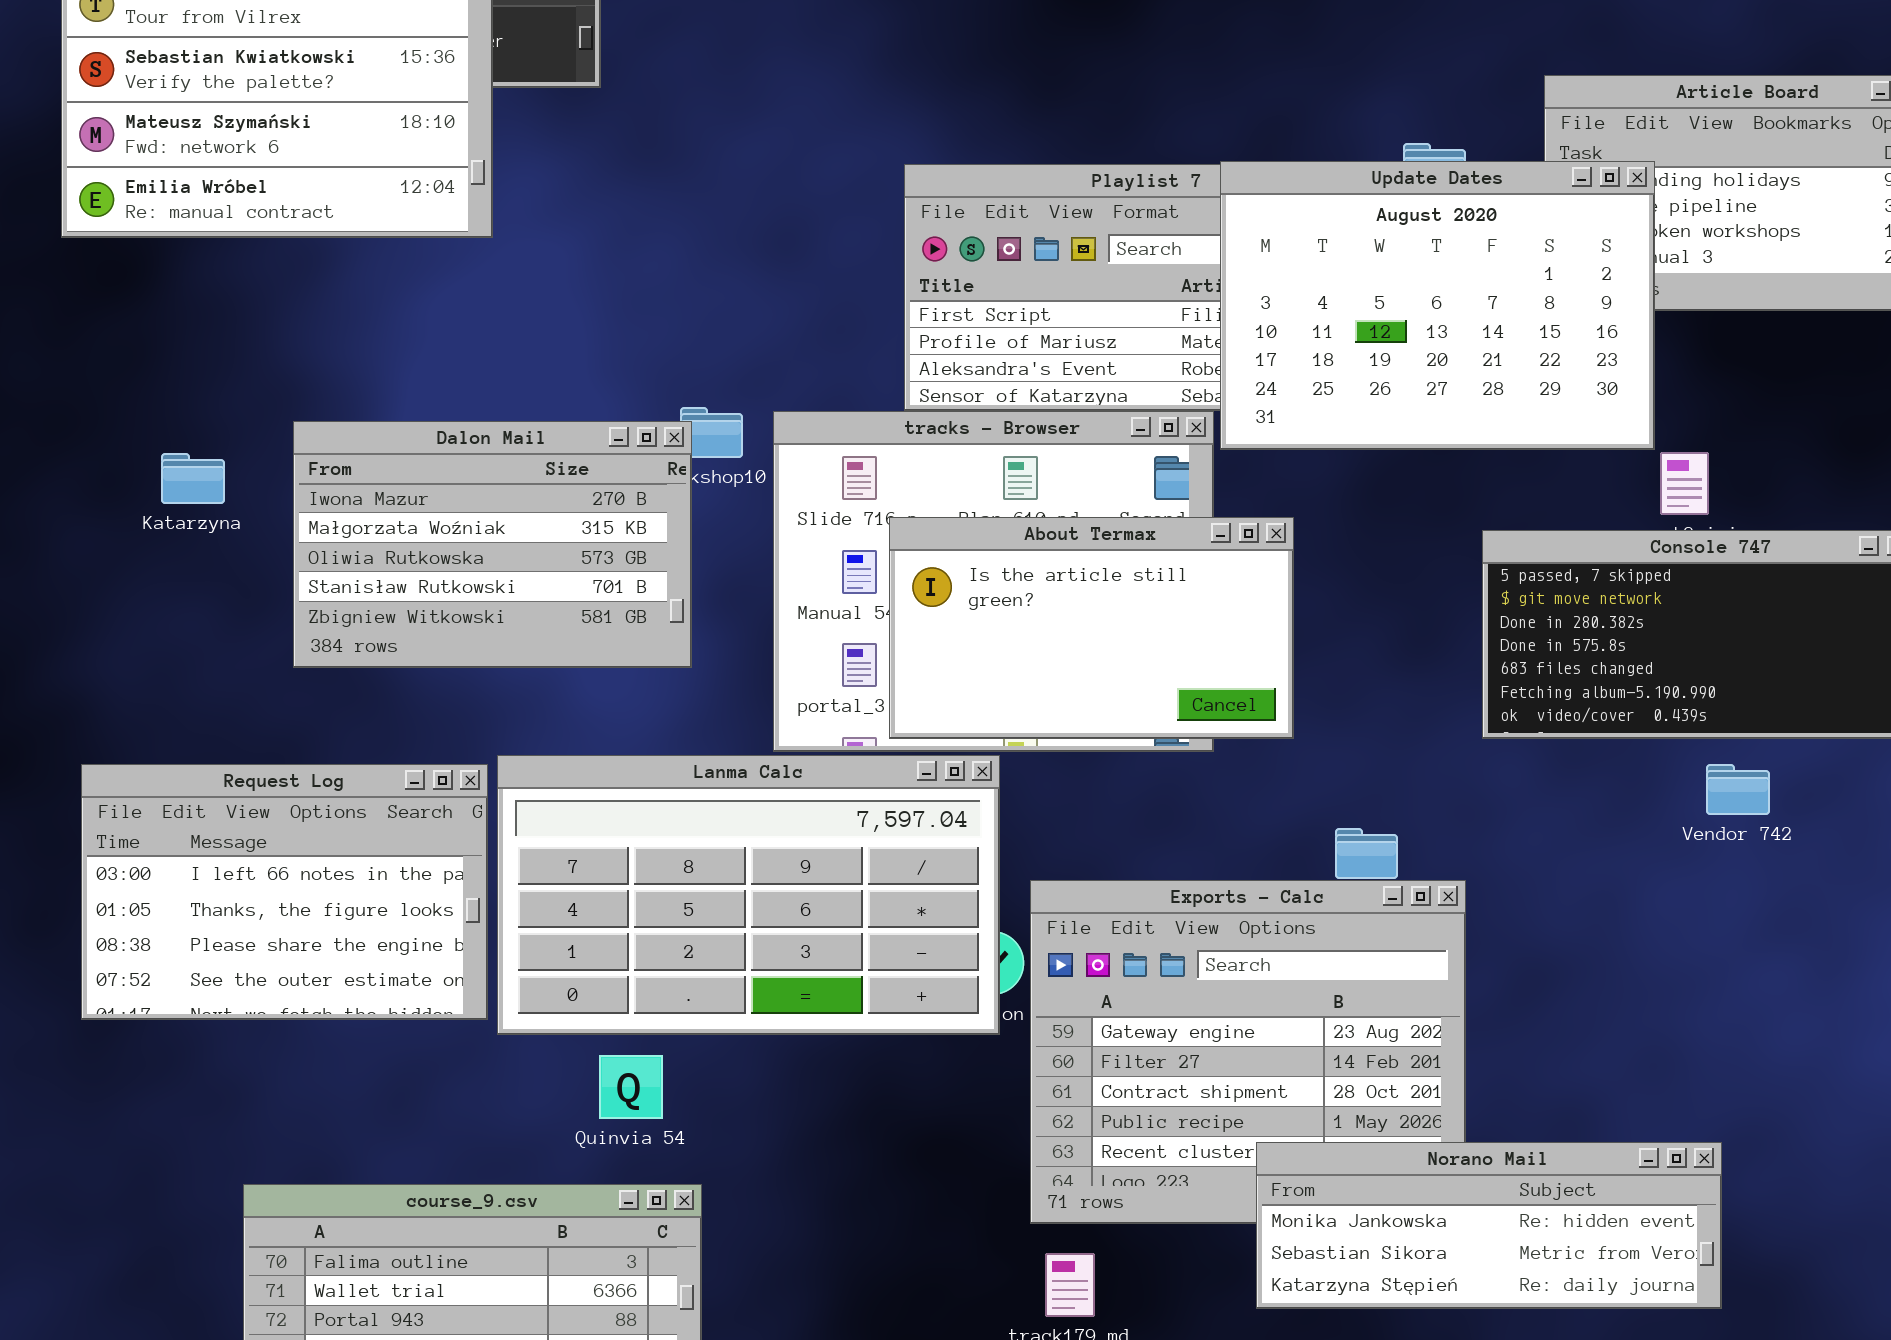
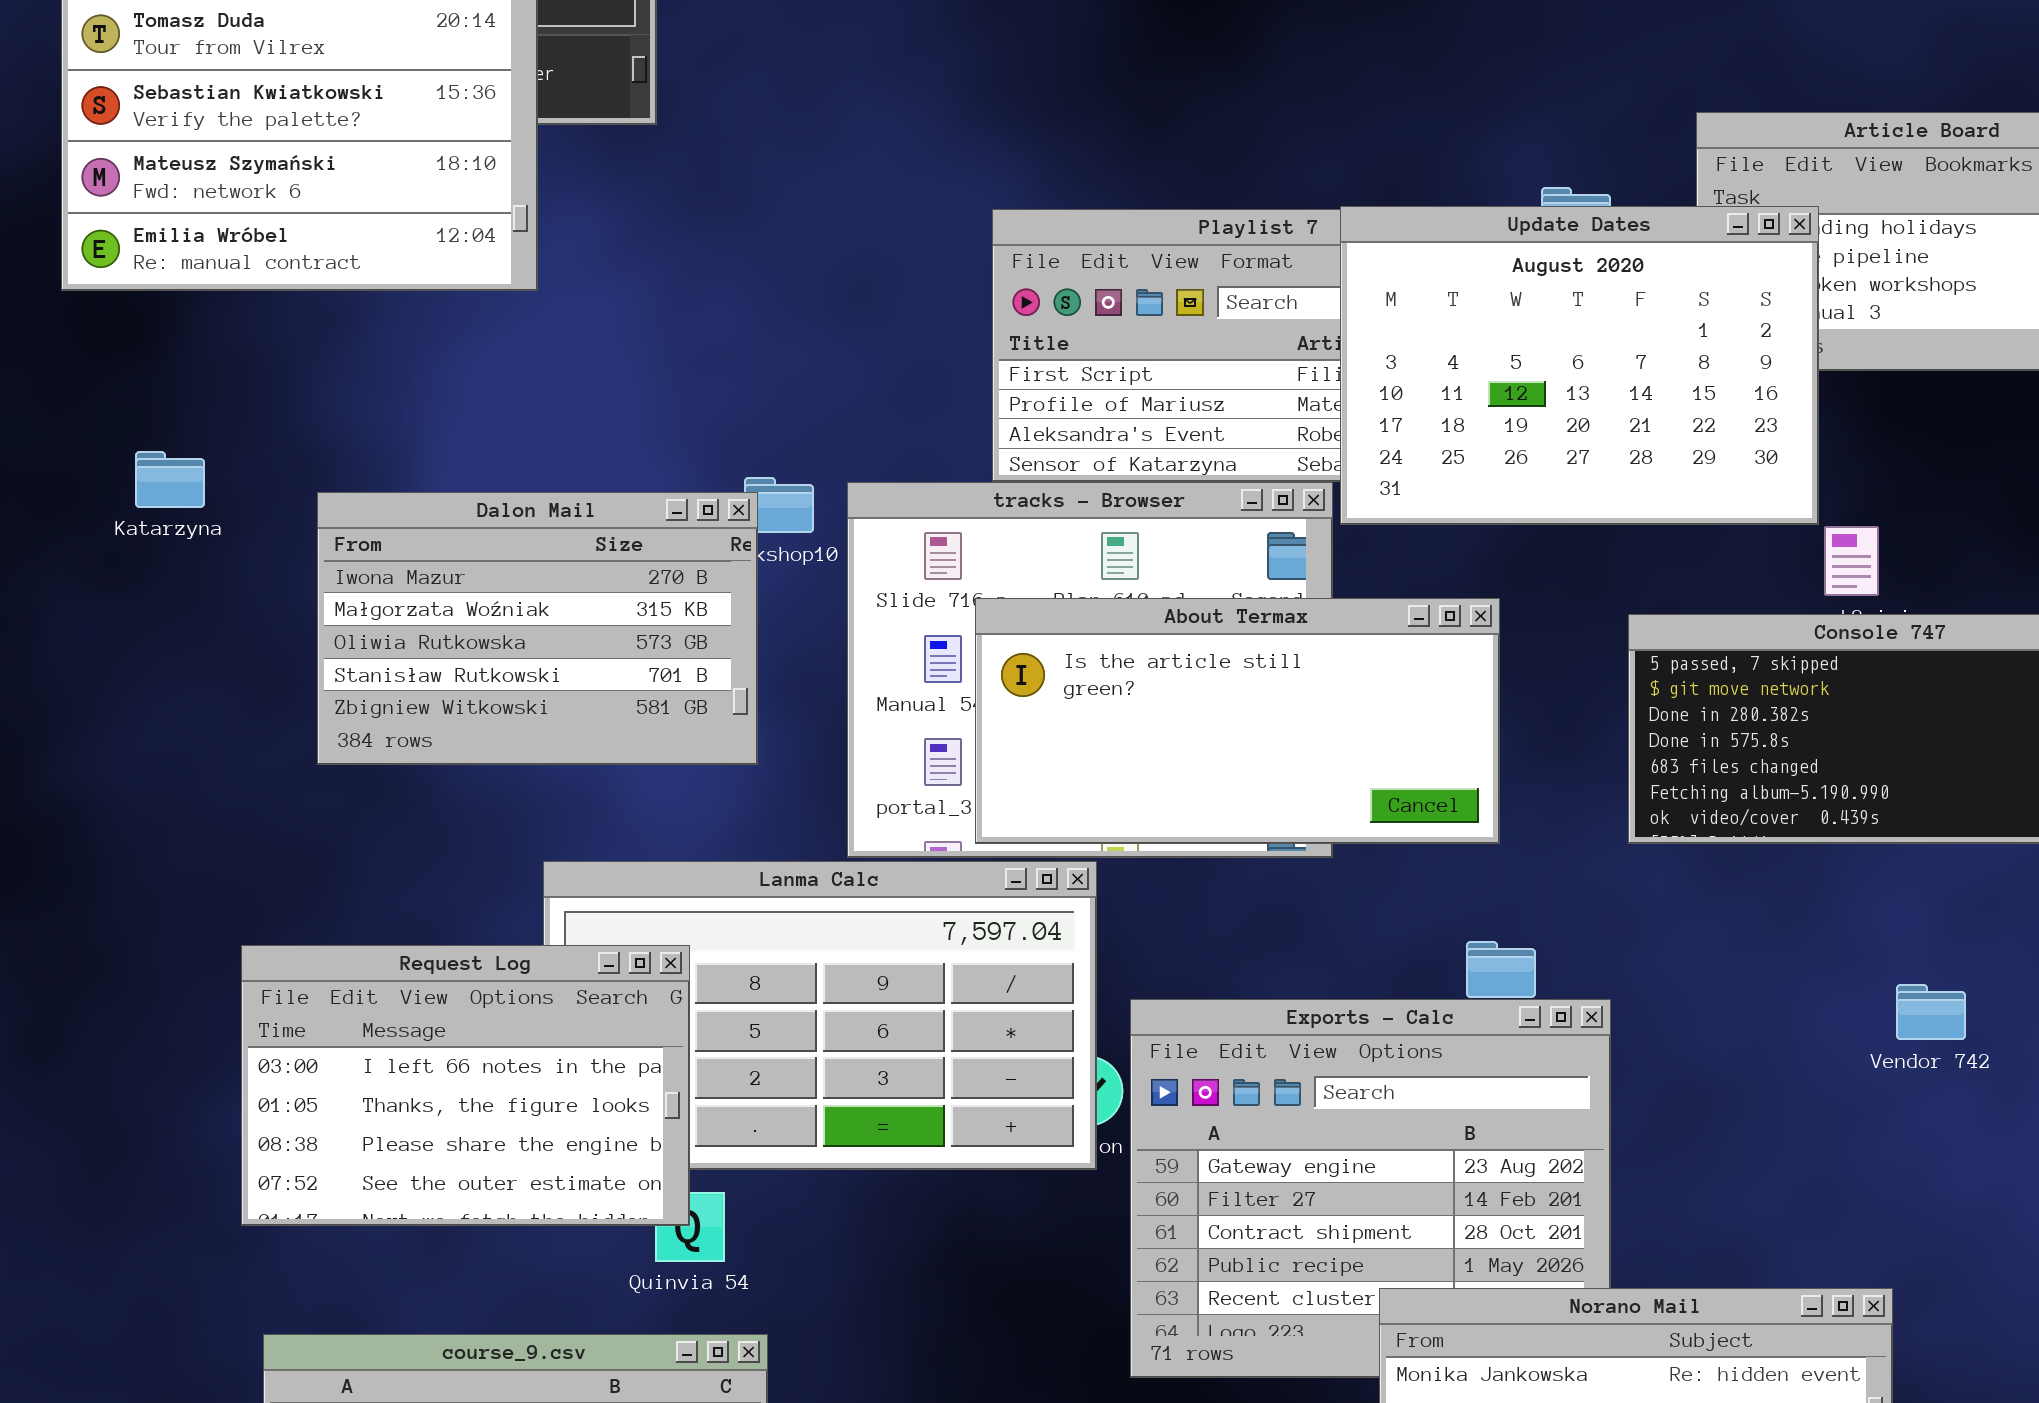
Katarzyna: [161,453,225,504] -> [135,451,205,508], moved
About Termax: [889,517,1294,739] -> [975,598,1500,844], resized
Request Log: [81,764,488,1020] -> [241,945,690,1226], moved
Vendor 742: [1706,764,1770,815] -> [1896,984,1966,1040], moved

